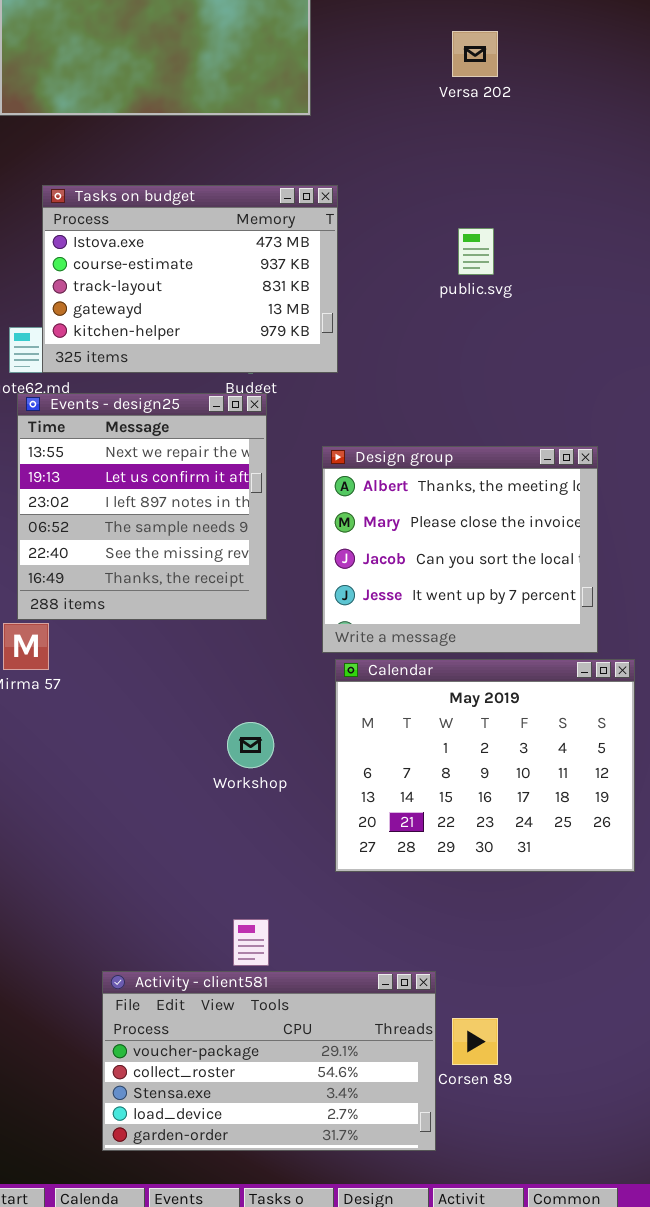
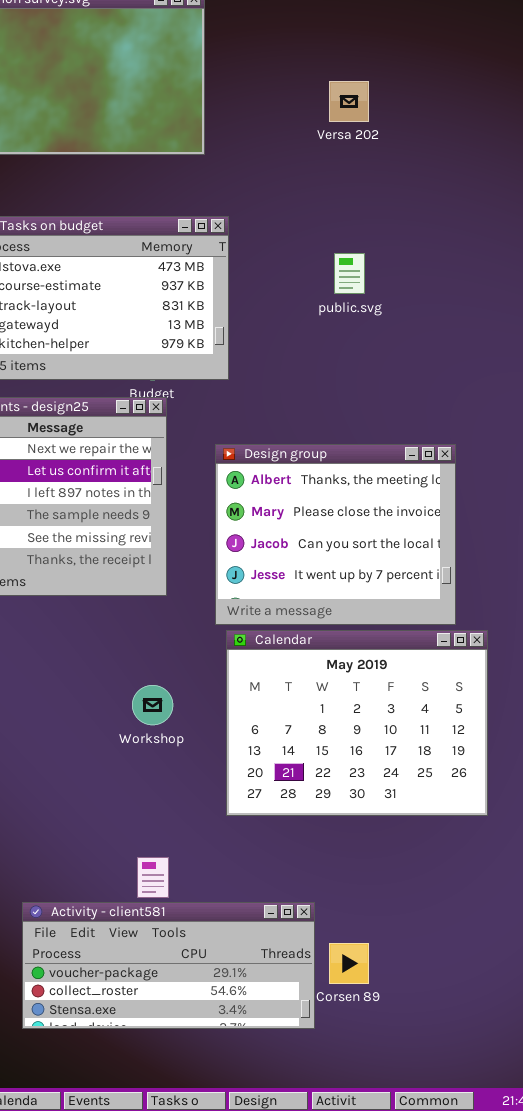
Activity - client581: [102,971,436,1151] -> [22,902,315,1029], resized

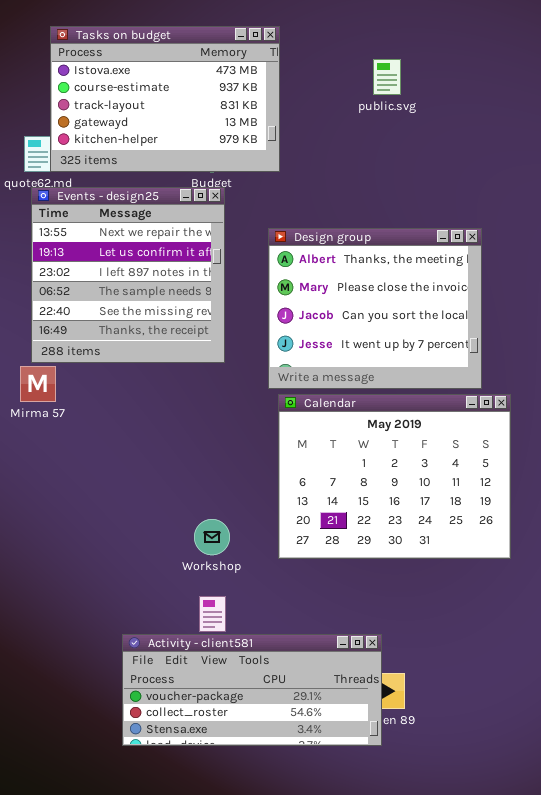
Workshop: [132,685,173,725] -> [194,519,230,555], moved
Activity - client581: [22,902,315,1029] -> [122,634,382,746], moved

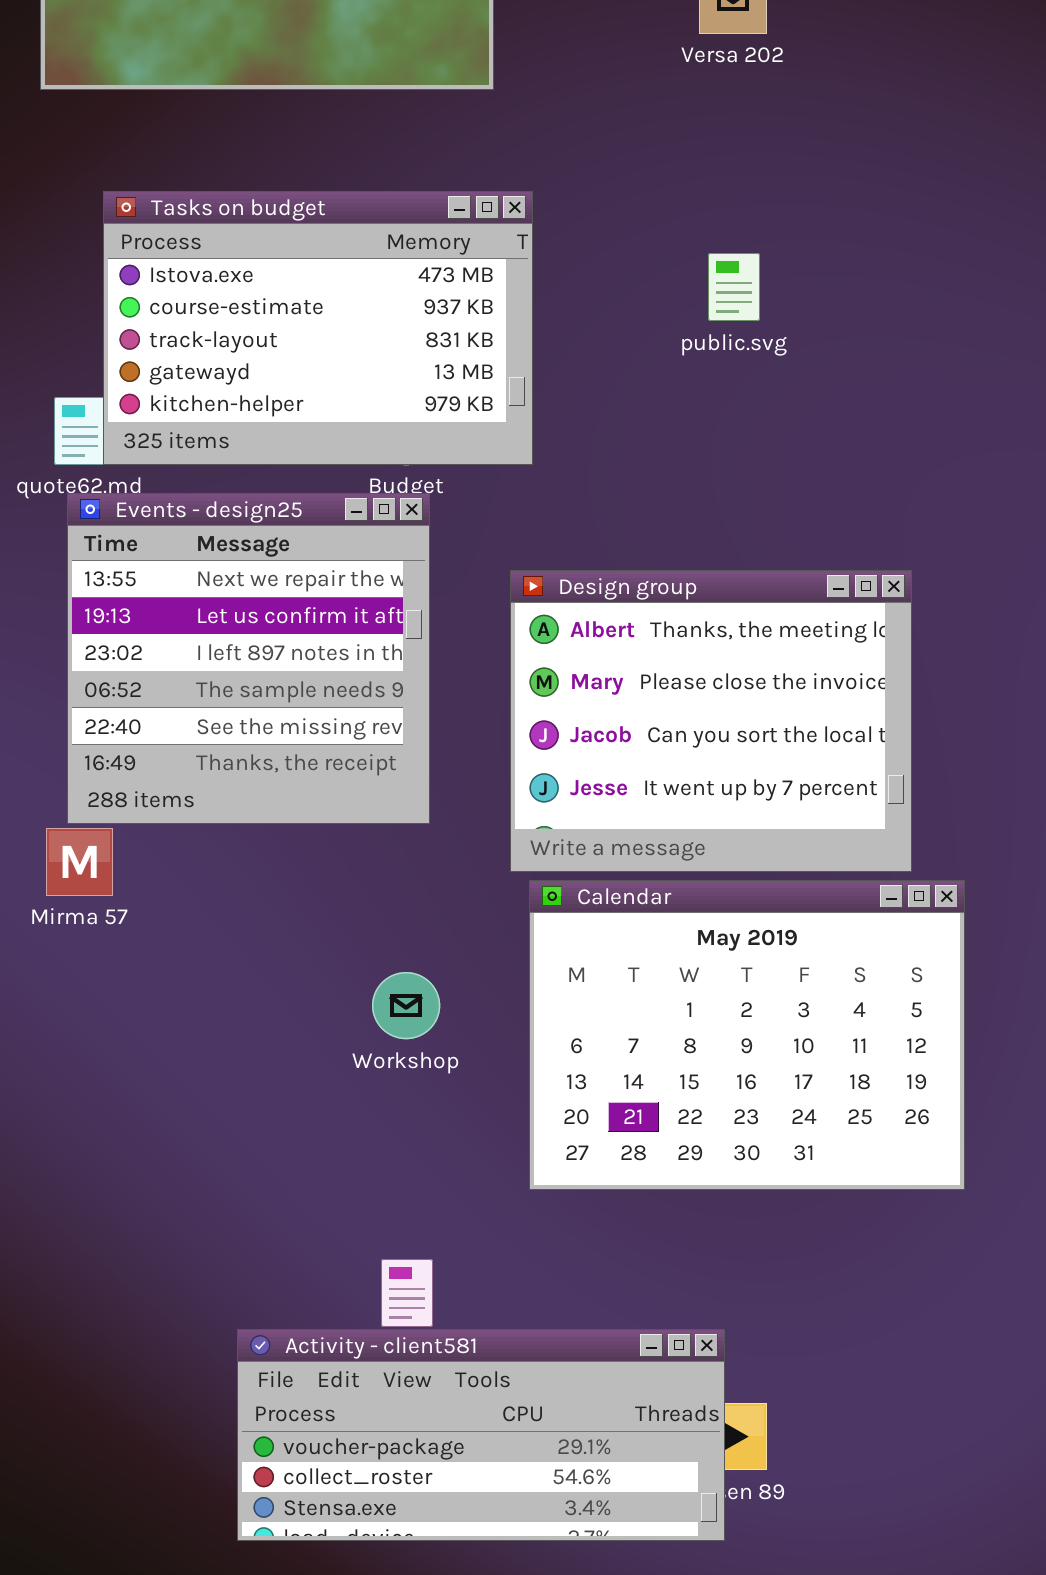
Workshop: [194,519,230,555] -> [372,972,440,1039], moved

